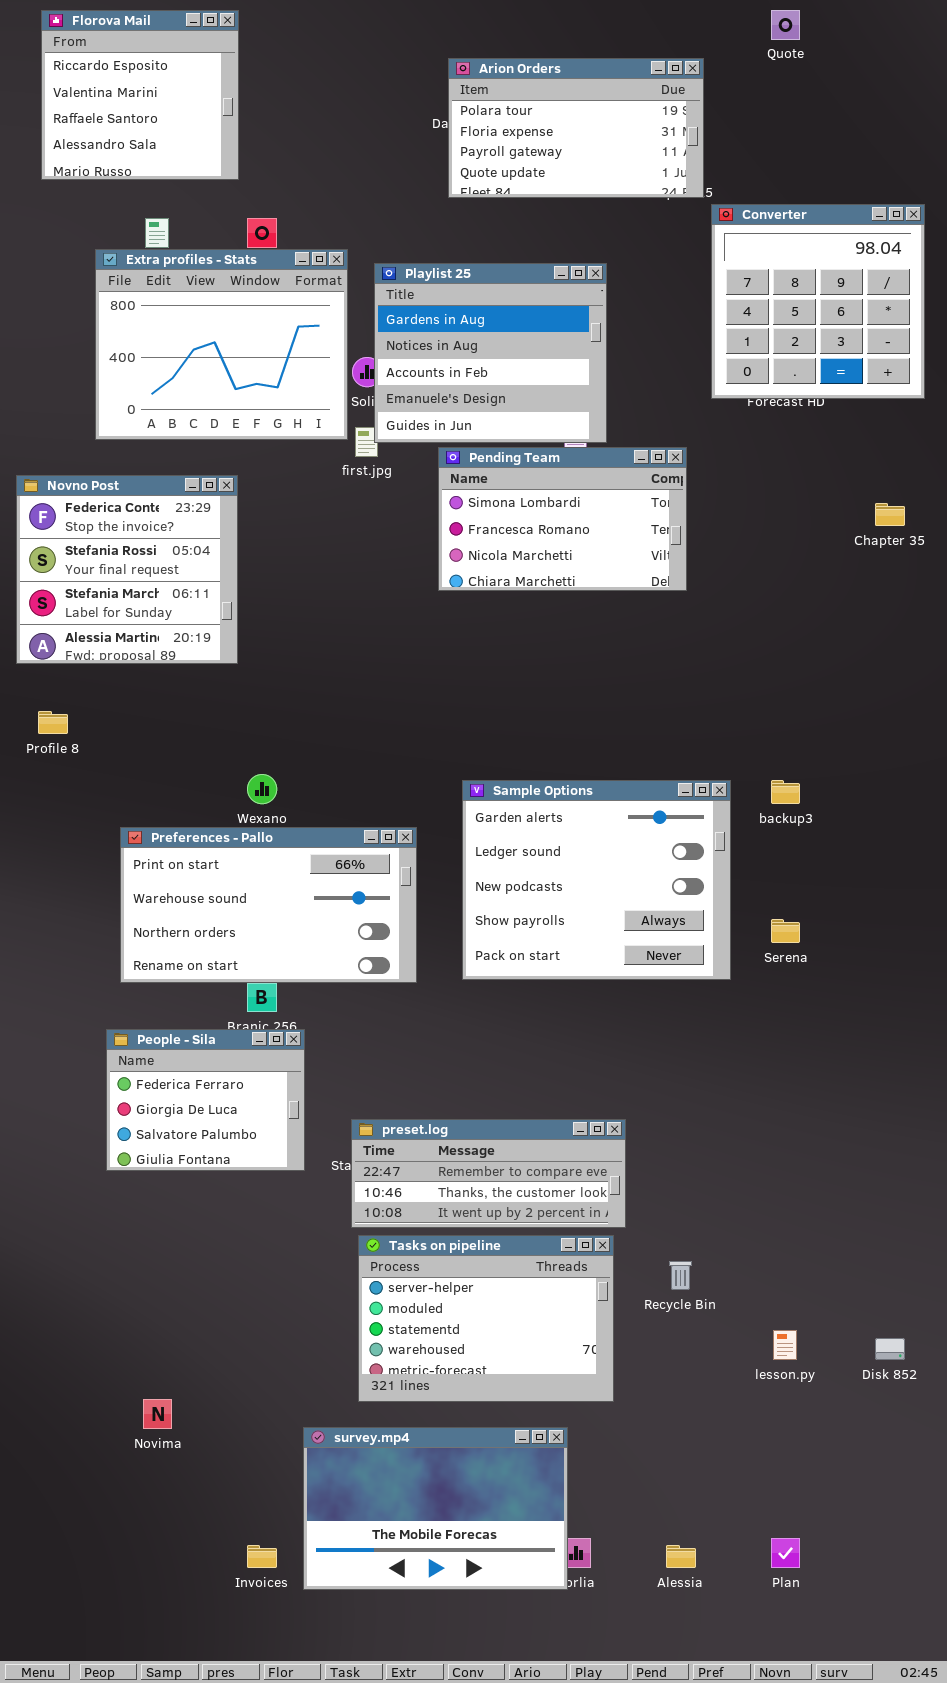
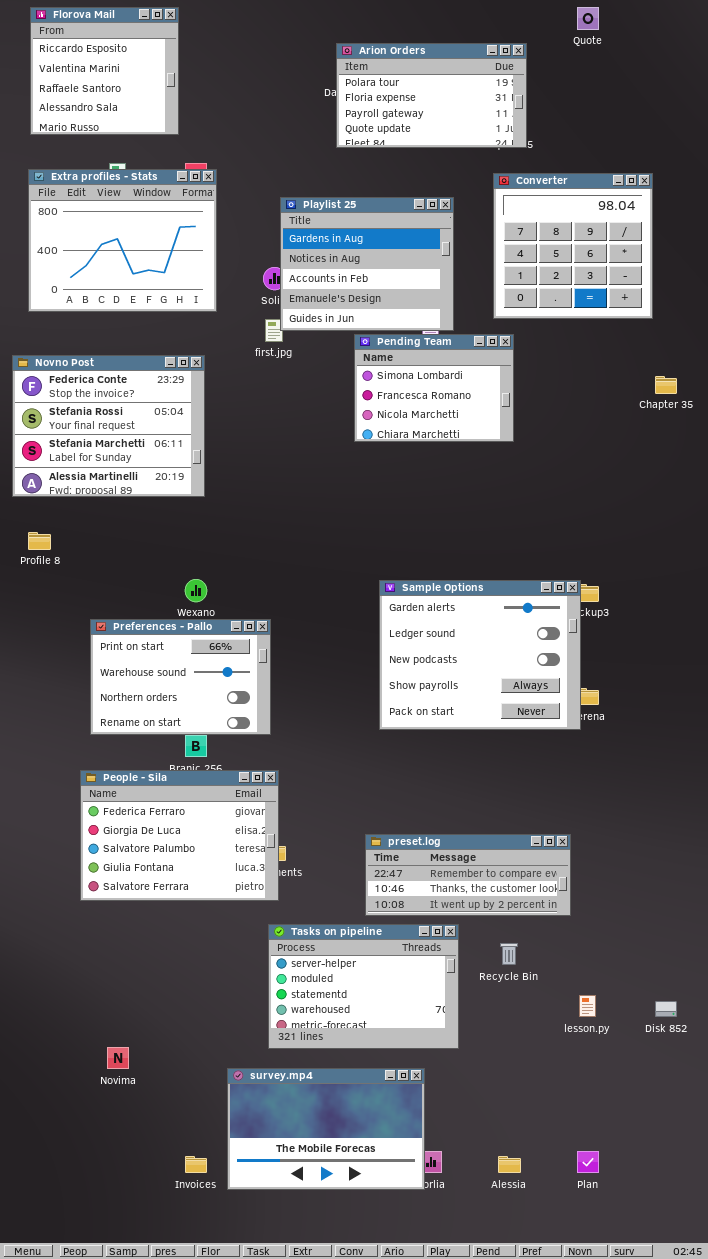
Converter: [711,204,925,399] -> [493,173,653,319], moved
Extra profiles - Stats: [95,249,348,440] -> [28,169,217,312], moved
Pending Team: [438,447,687,591] -> [354,334,514,442], resized
Novno Post: [16,475,238,664] -> [12,355,205,497], resized
Sample Options: [462,780,731,980] -> [379,580,581,730], moved
Preferences - Pallo: [120,827,417,983] -> [90,619,271,735], resized
People - Sila: [106,1029,305,1171] -> [80,770,279,901], resized
preset.log: [351,1119,626,1228] -> [365,834,571,916], moved

